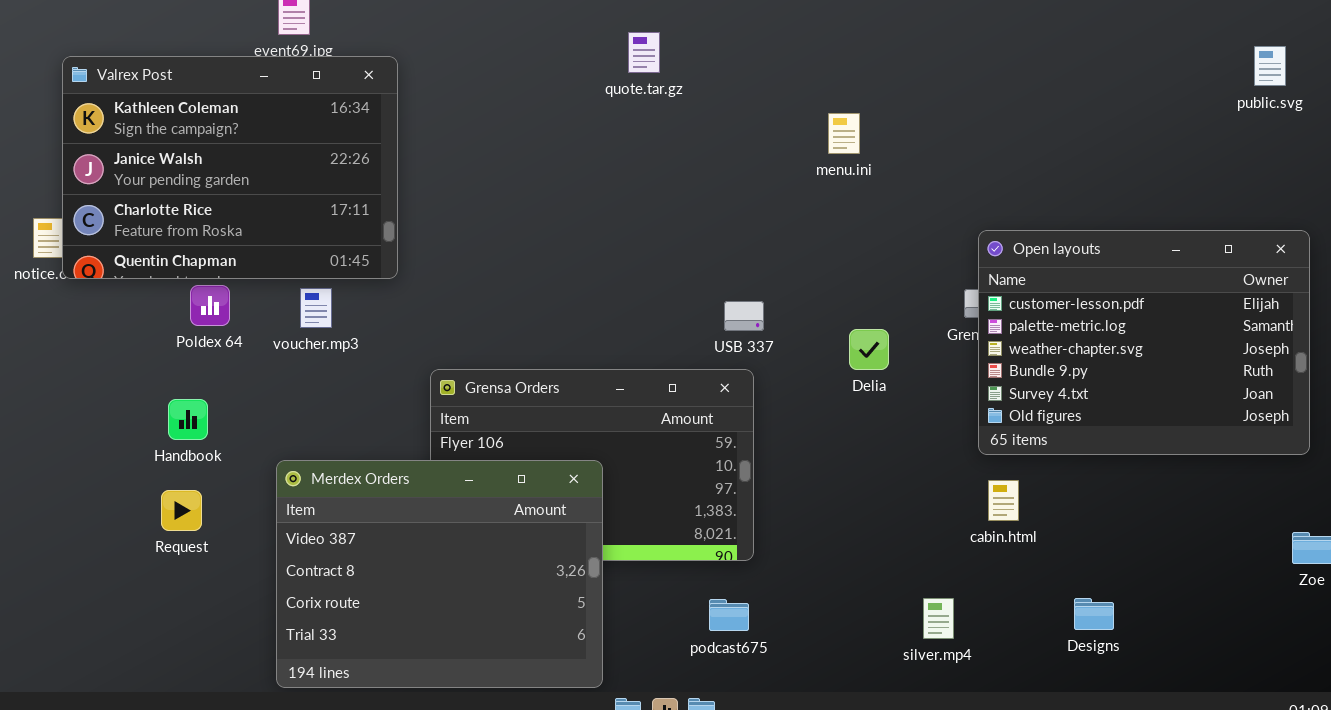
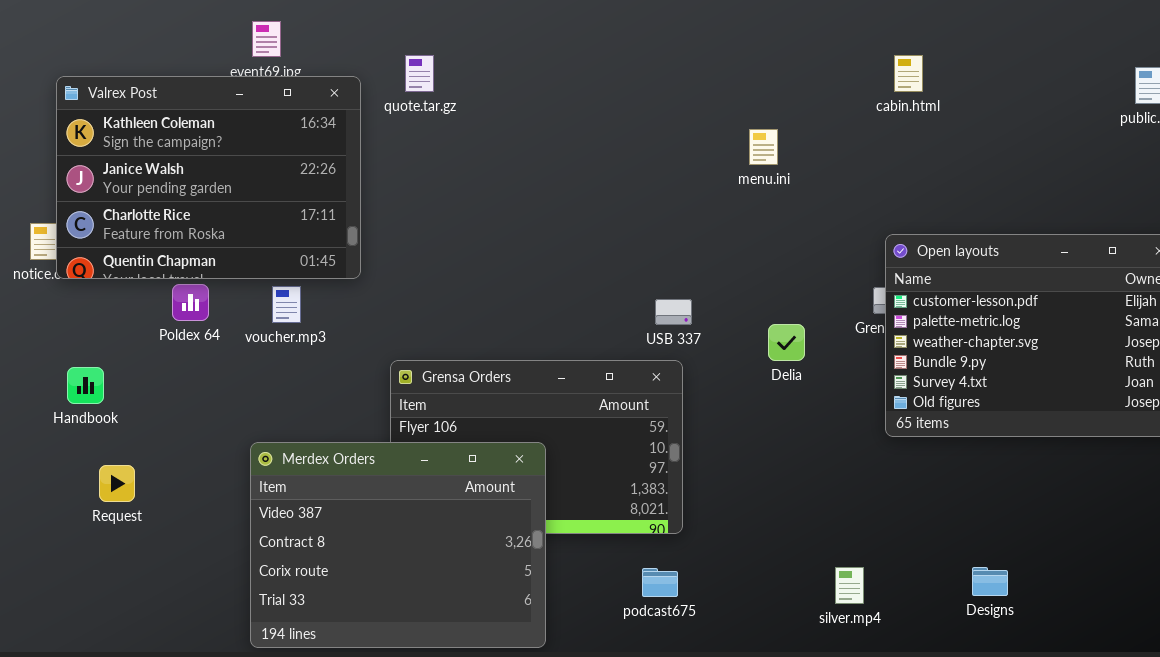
quote.tar.gz: [628,32,660,73] -> [405,55,434,92], moved
Handbook: [168,399,208,440] -> [67,367,104,404], moved
cabin.html: [988,480,1019,521] -> [894,55,923,92], moved
Request: [161,490,202,531] -> [99,465,135,502], moved

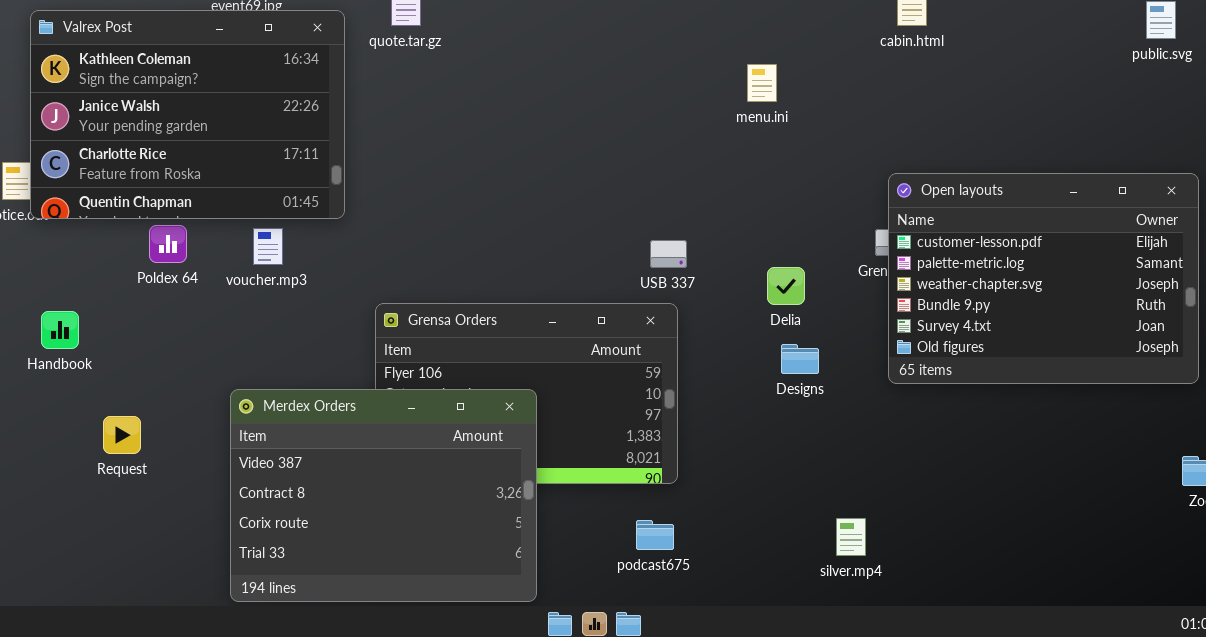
Request: [99,465,135,502] -> [103,416,141,454], moved
Designs: [972,567,1008,596] -> [781,344,819,374], moved

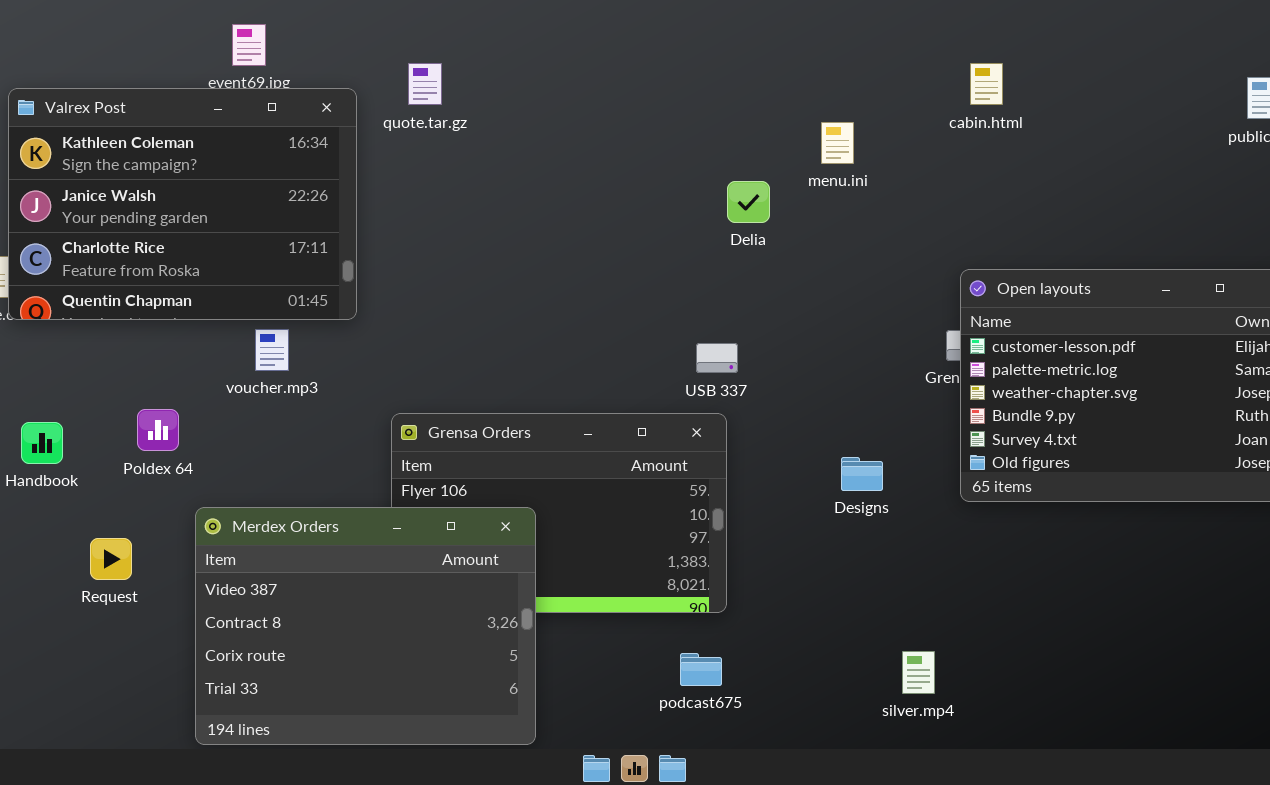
menu.ini: [747,64,777,102] -> [821,122,854,164], moved
Poldex 64: [149,225,187,263] -> [137,409,179,451], moved
Delia: [767,267,805,305] -> [727,181,770,223], moved
Merdex Orders: [230,389,537,602] -> [195,507,536,745], moved

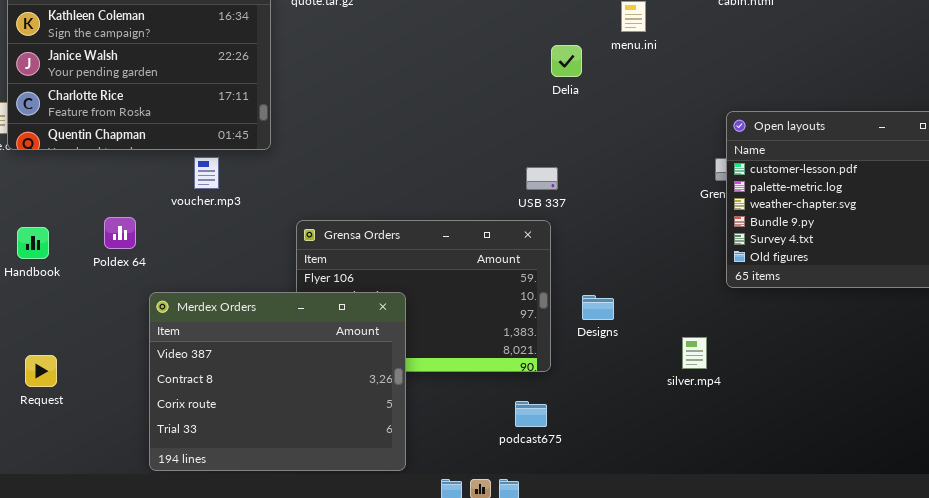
Designs: [841,457,883,491] -> [582,295,614,320], moved
Request: [90,538,132,580] -> [25,355,57,387], moved
silver.mp4: [902,651,935,694] -> [682,337,707,369], moved

